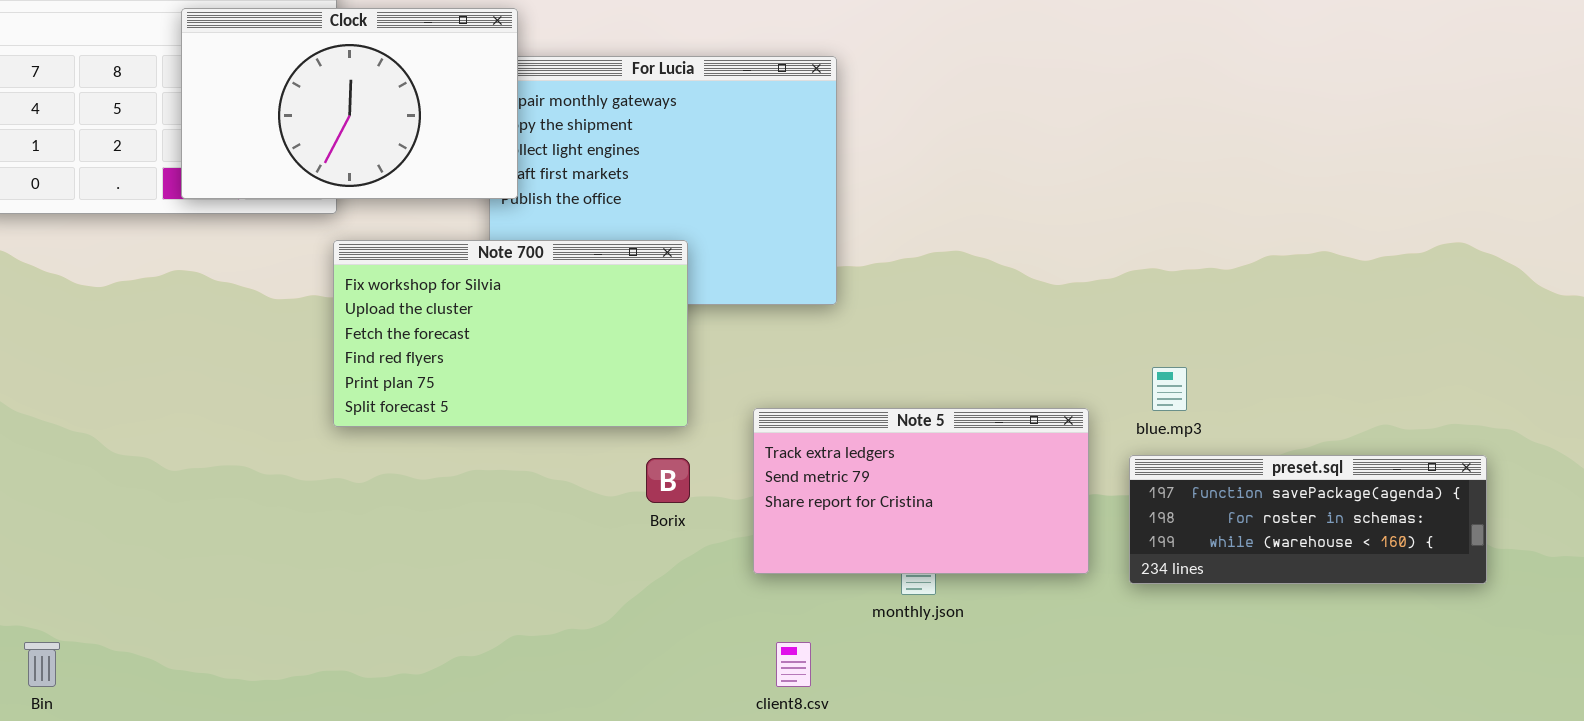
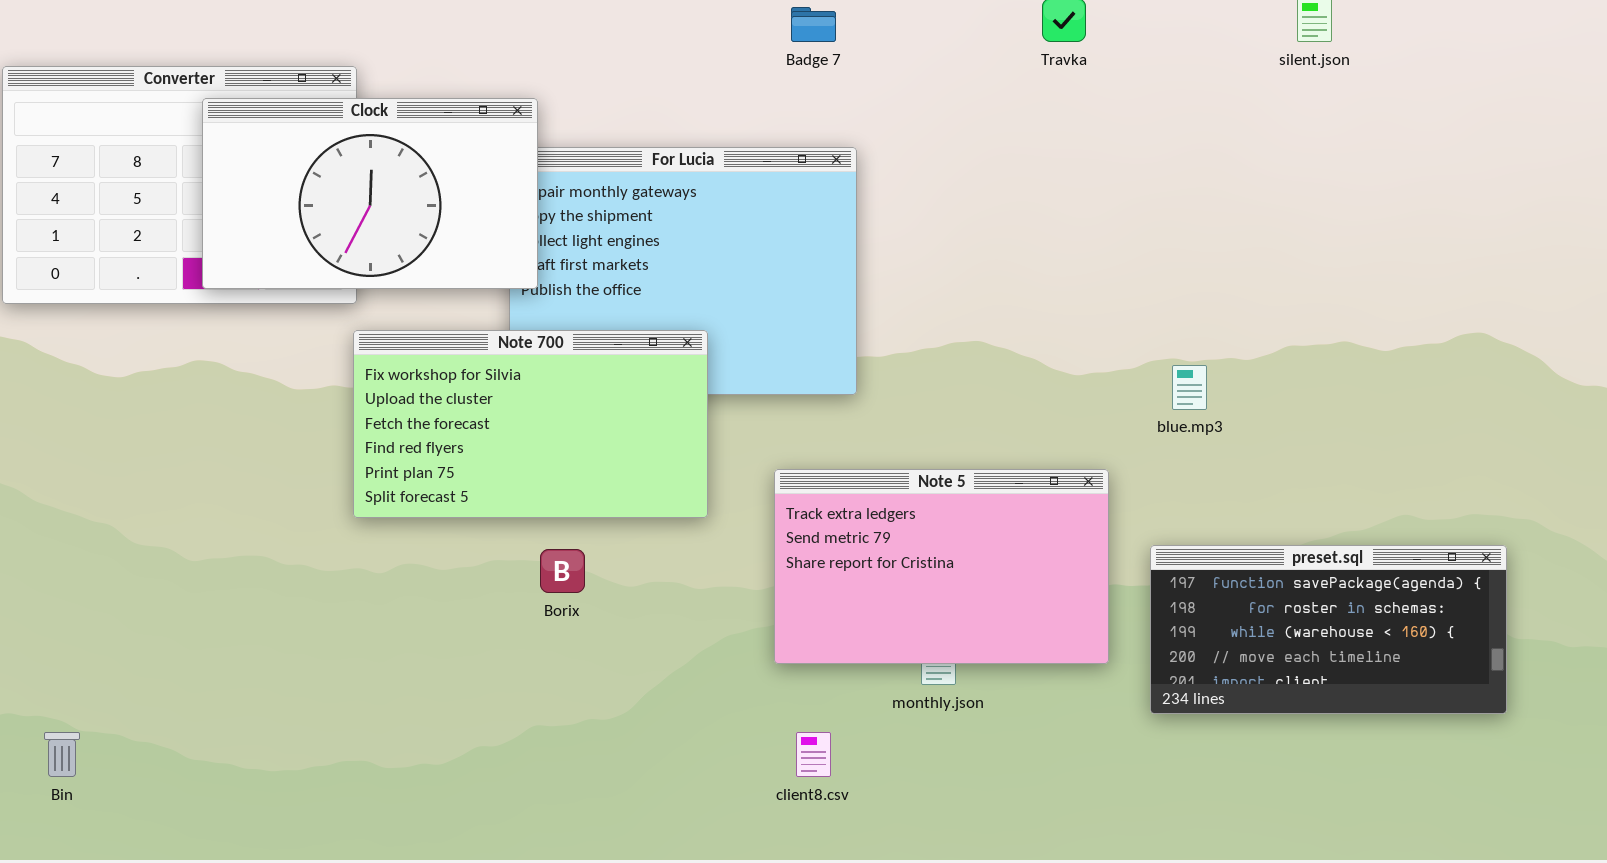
blue.mp3: [1152,367,1187,411] -> [1172,365,1207,410], moved
Note 5: [753,408,1089,574] -> [774,469,1109,664], resized
preset.sql: [1129,455,1487,584] -> [1150,545,1507,714], resized
Borix: [646,458,690,503] -> [540,549,585,593], moved

